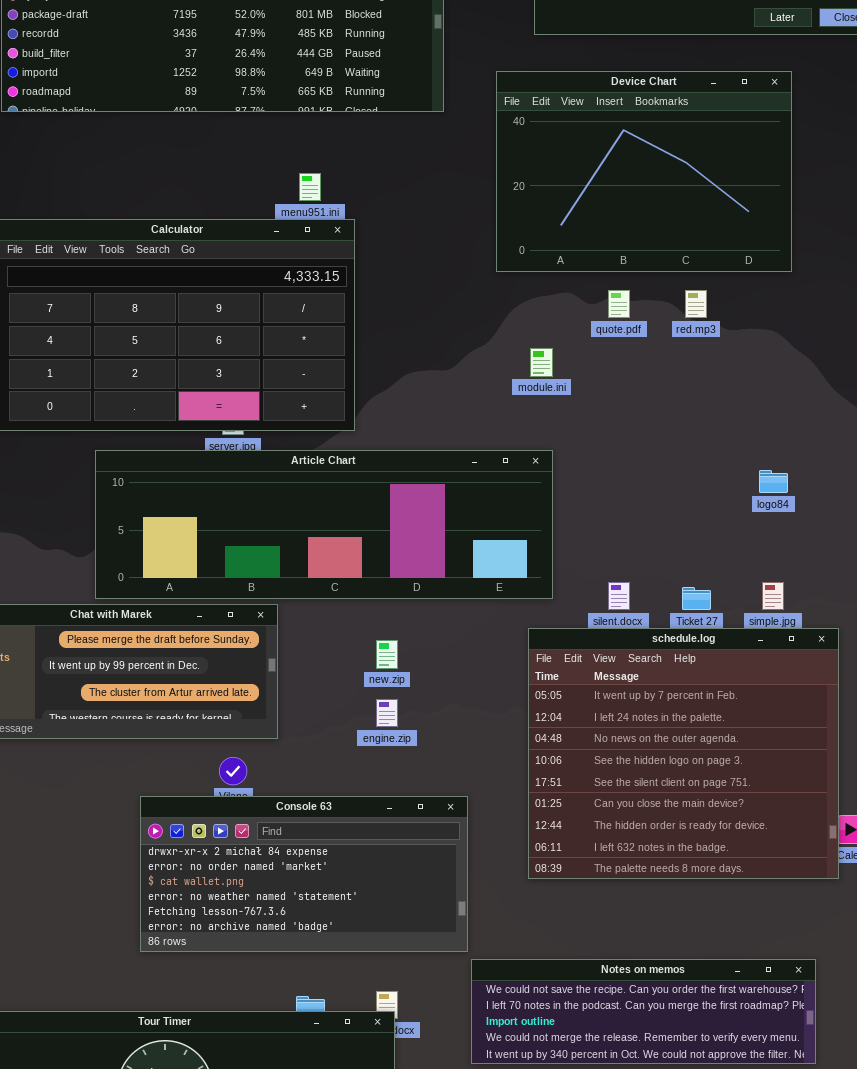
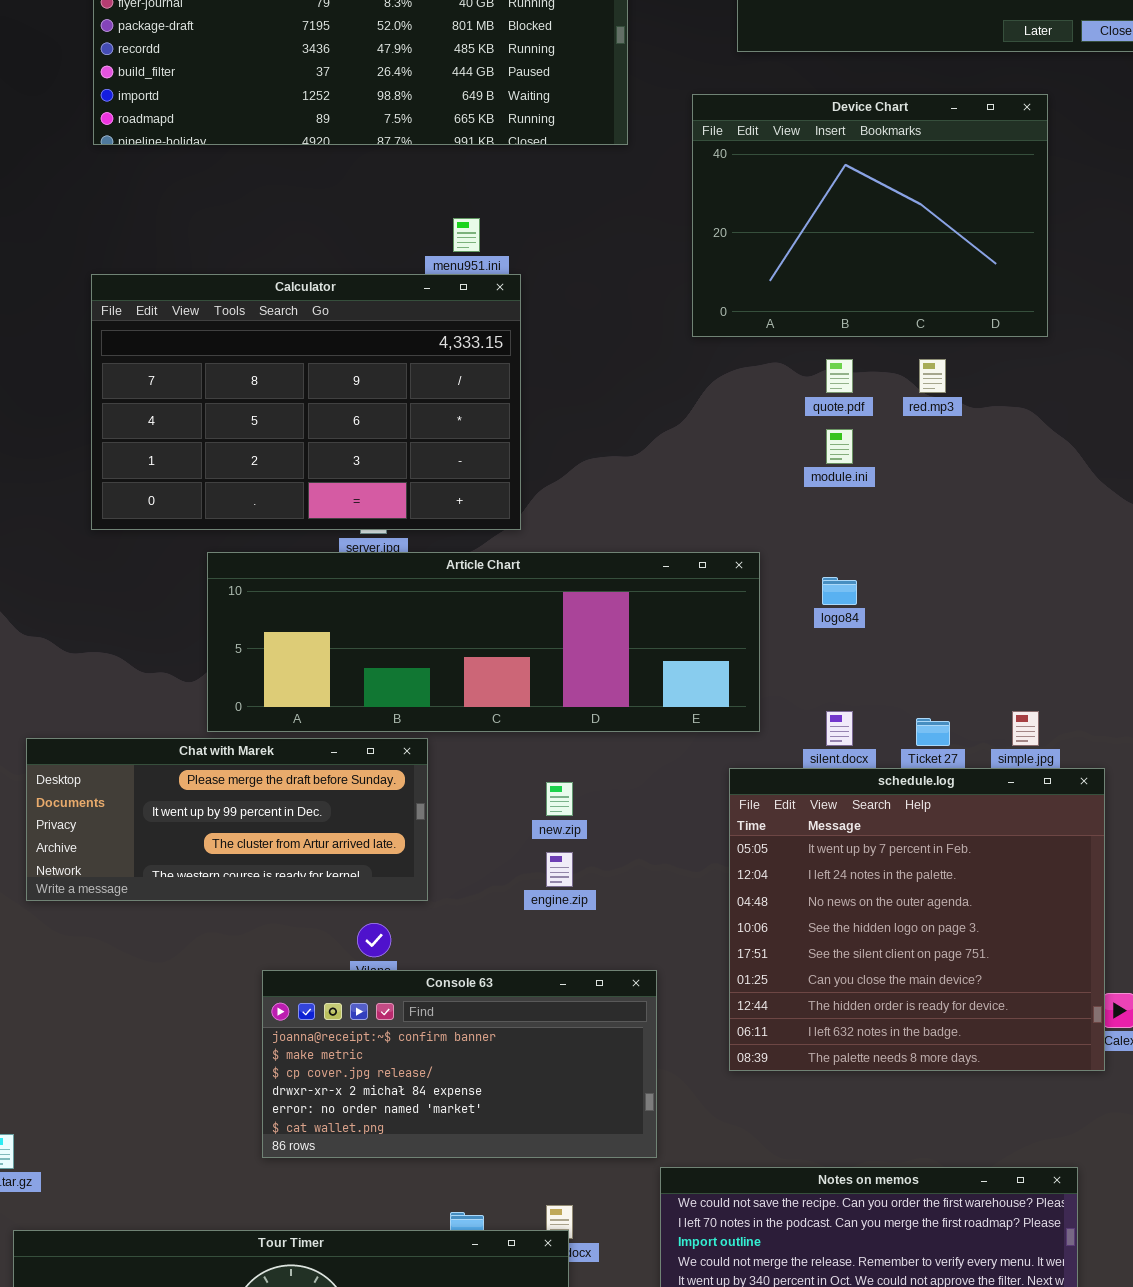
module.ini: [530,348,553,377] -> [826,429,853,464], moved
logo84: [759,470,788,493] -> [822,577,857,605], moved
Console 63: [140,796,468,952] -> [262,970,657,1158], scrolled up 3 rows

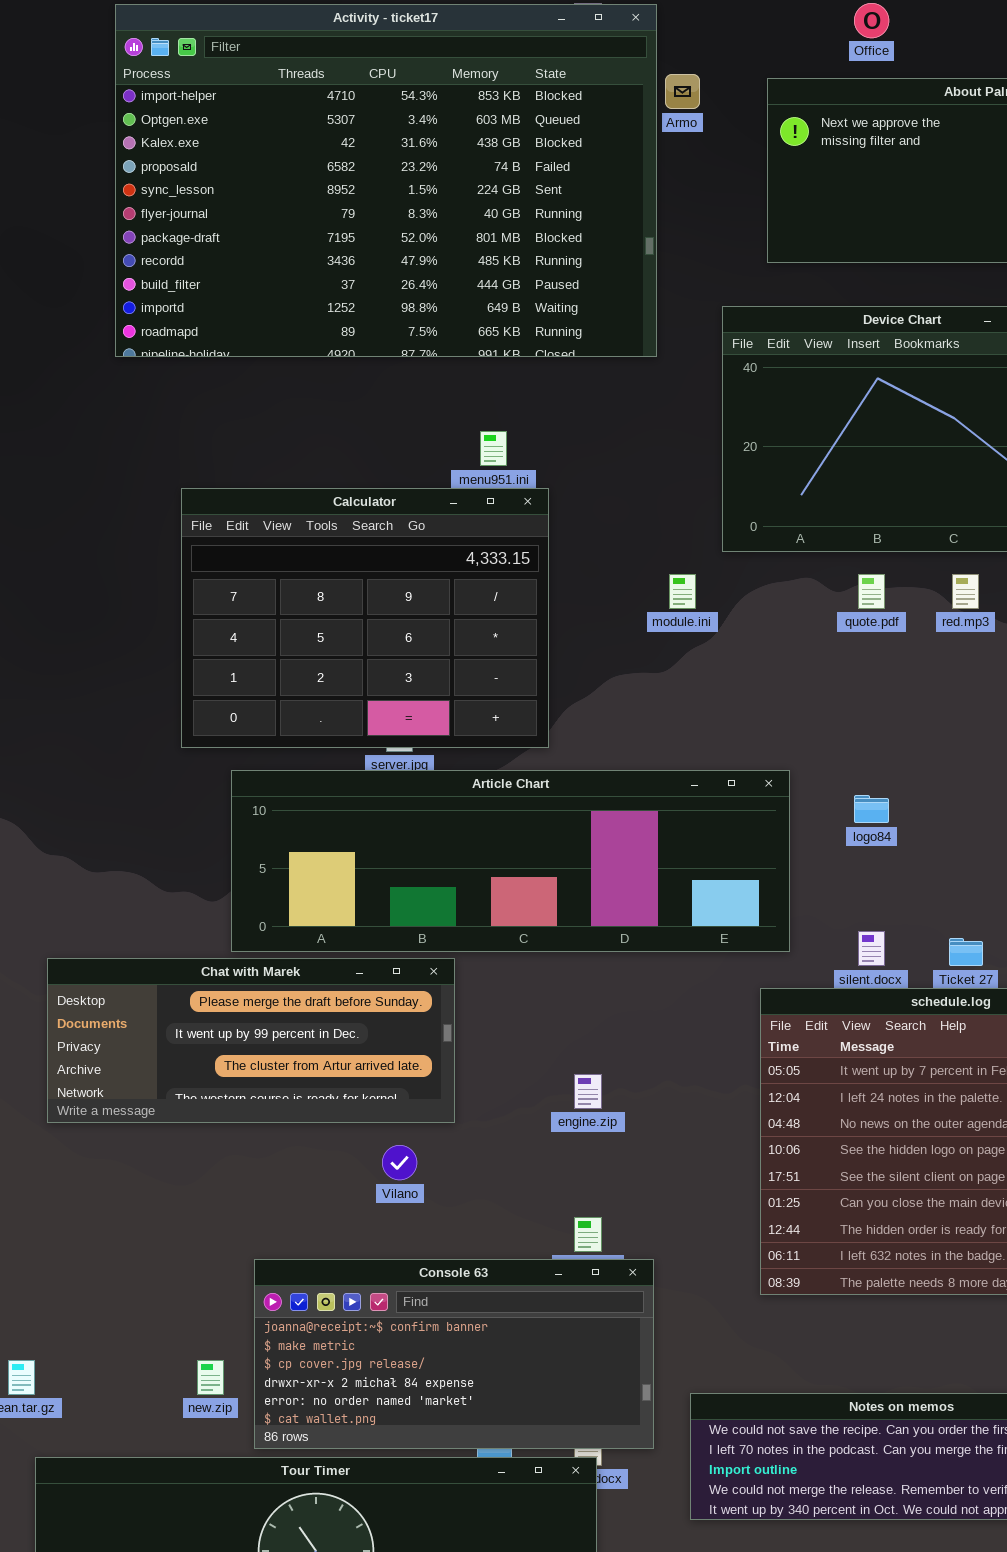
Calculator: [91,274,521,530] -> [181,488,549,748], resized
module.ini: [826,429,853,464] -> [669,574,696,609], moved
new.zip: [546,782,573,816] -> [197,1360,224,1395], moved
Console 63: [262,970,657,1158] -> [254,1259,654,1449], moved

